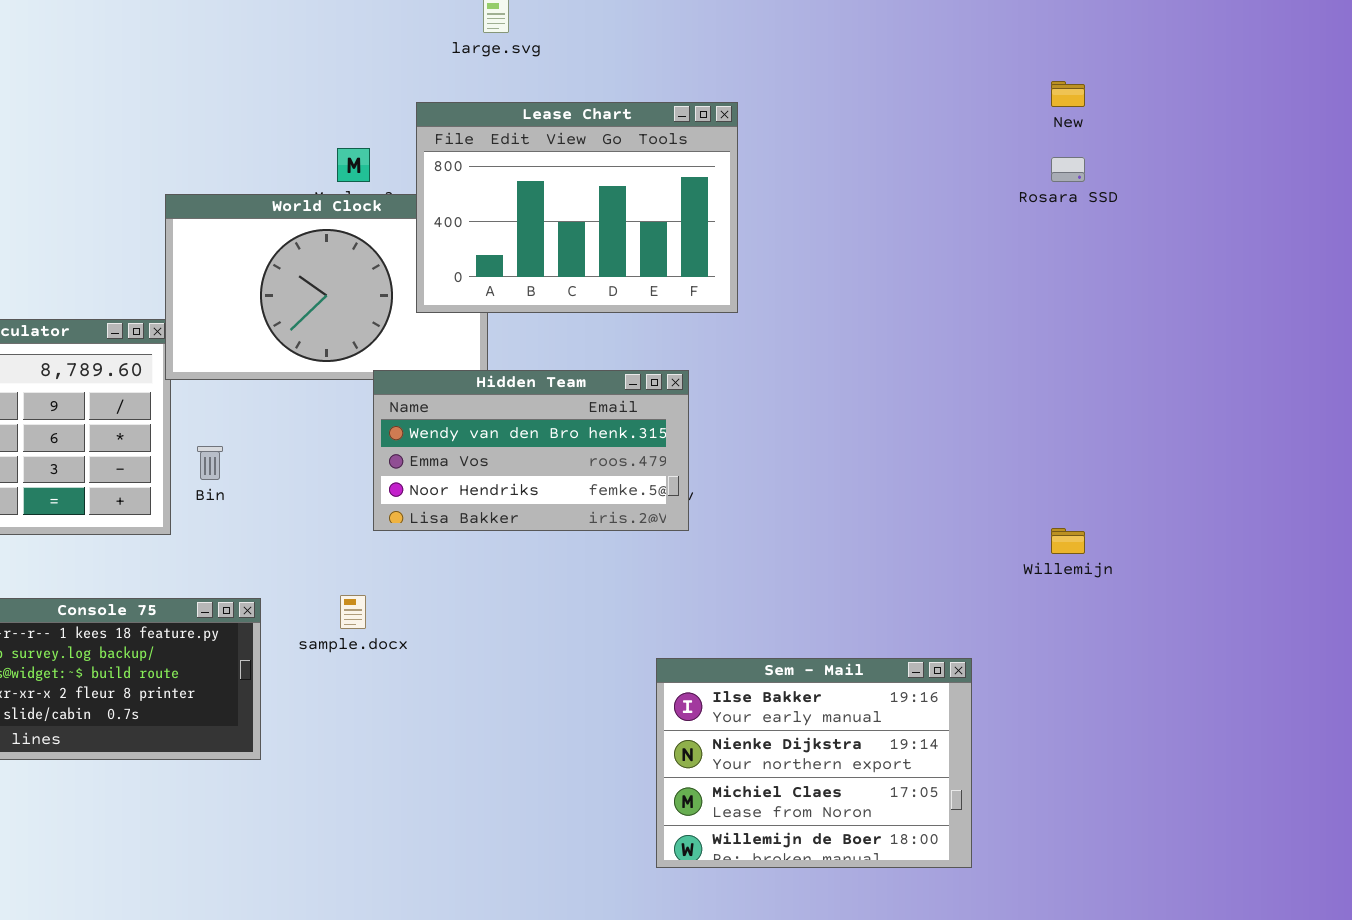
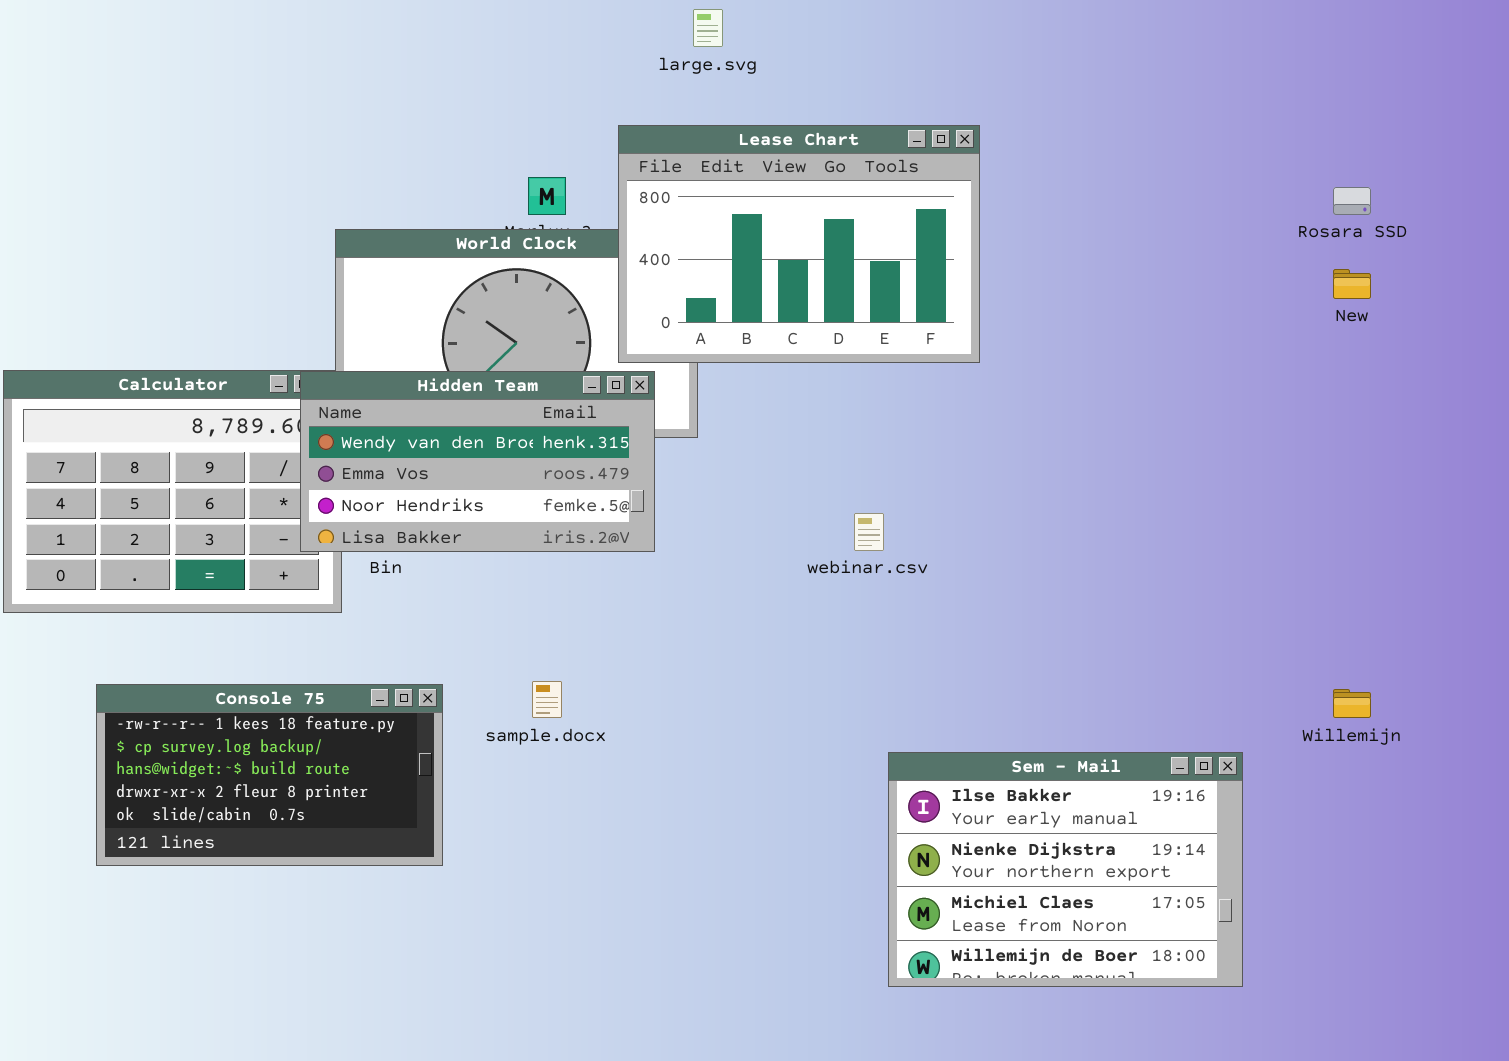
New: [1051,81,1085,107] -> [1333,269,1371,299], moved
Hidden Team: [373,370,689,531] -> [300,371,655,552], moved
Willemijn: [1051,528,1085,554] -> [1333,689,1371,718], moved

